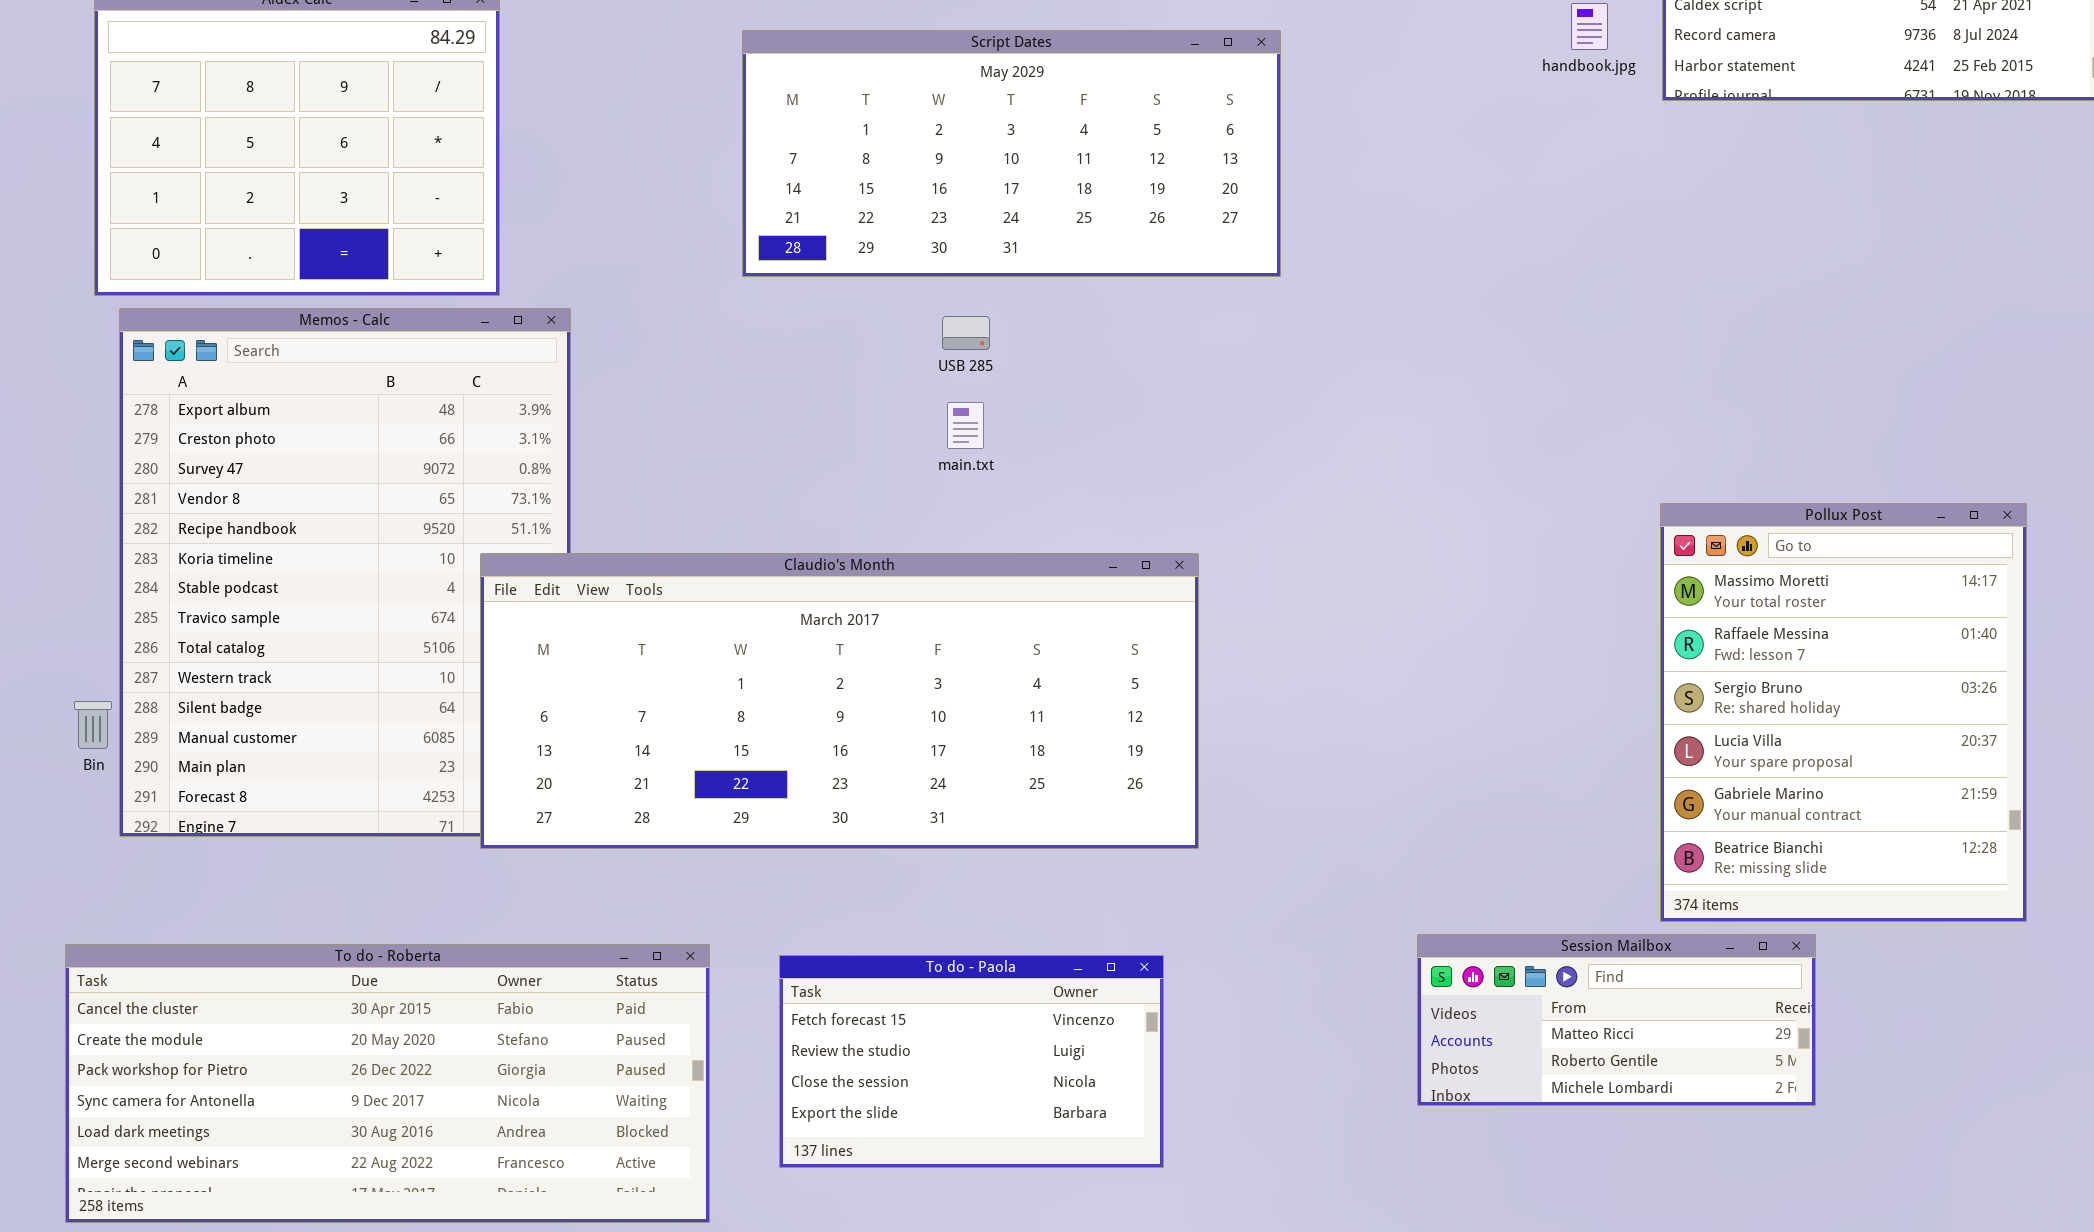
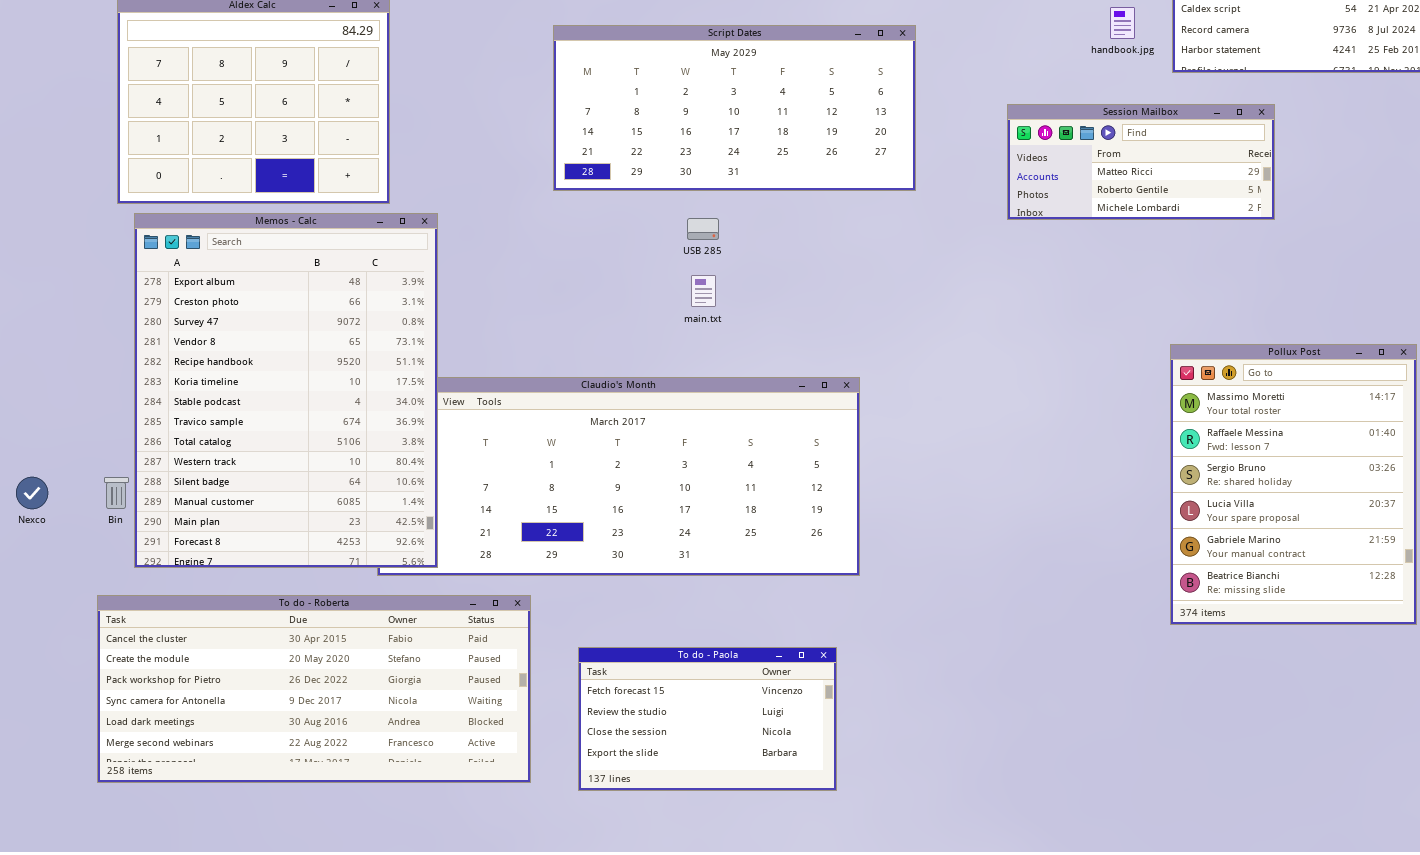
Memos - Calc: [119,308,571,837] -> [134,213,438,568], raised
Session Mailbox: [1417,934,1816,1106] -> [1007,104,1275,220], moved
To do - Roberta: [65,944,710,1223] -> [97,595,531,783], moved

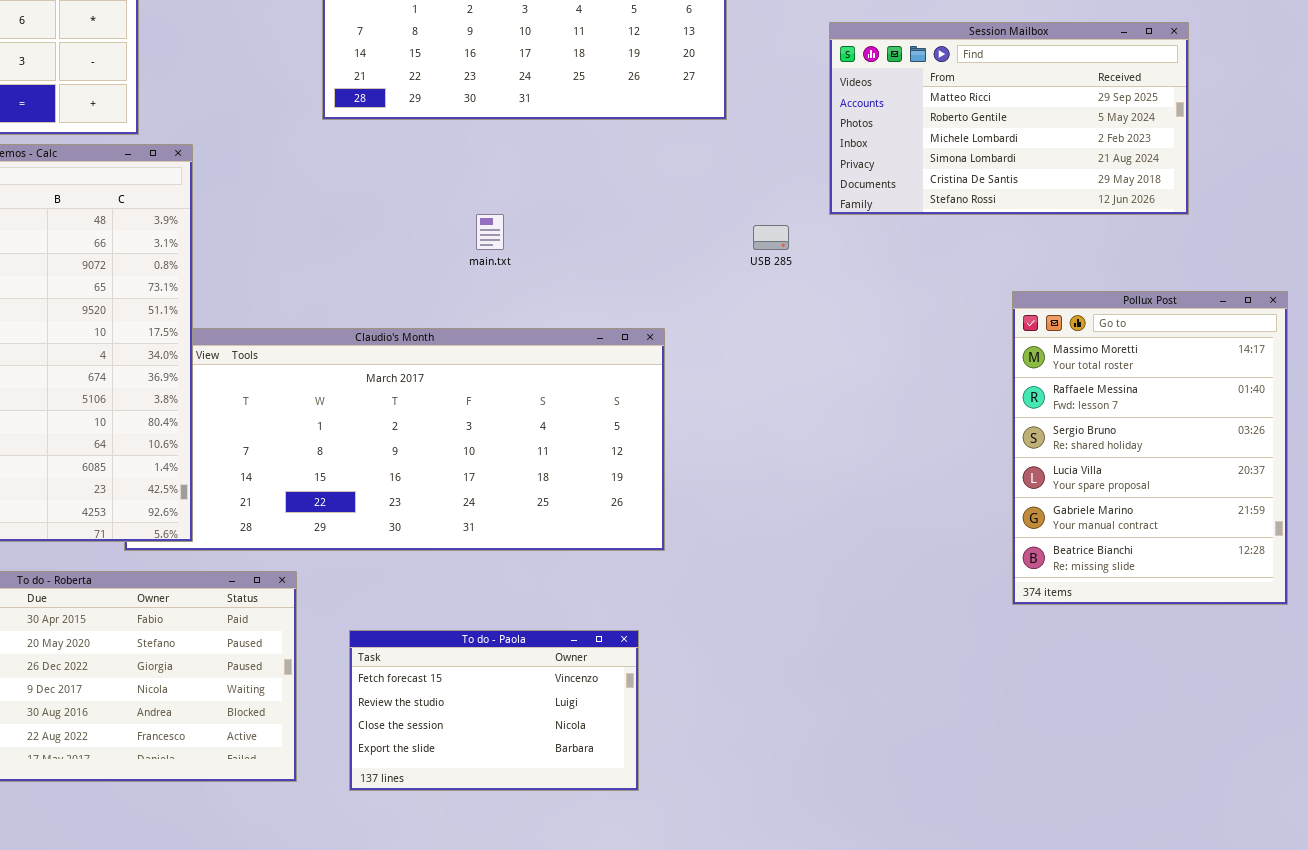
Session Mailbox: [1007,104,1275,220] -> [829,22,1189,215], resized
USB 285: [687,218,719,240] -> [753,225,789,250], moved

